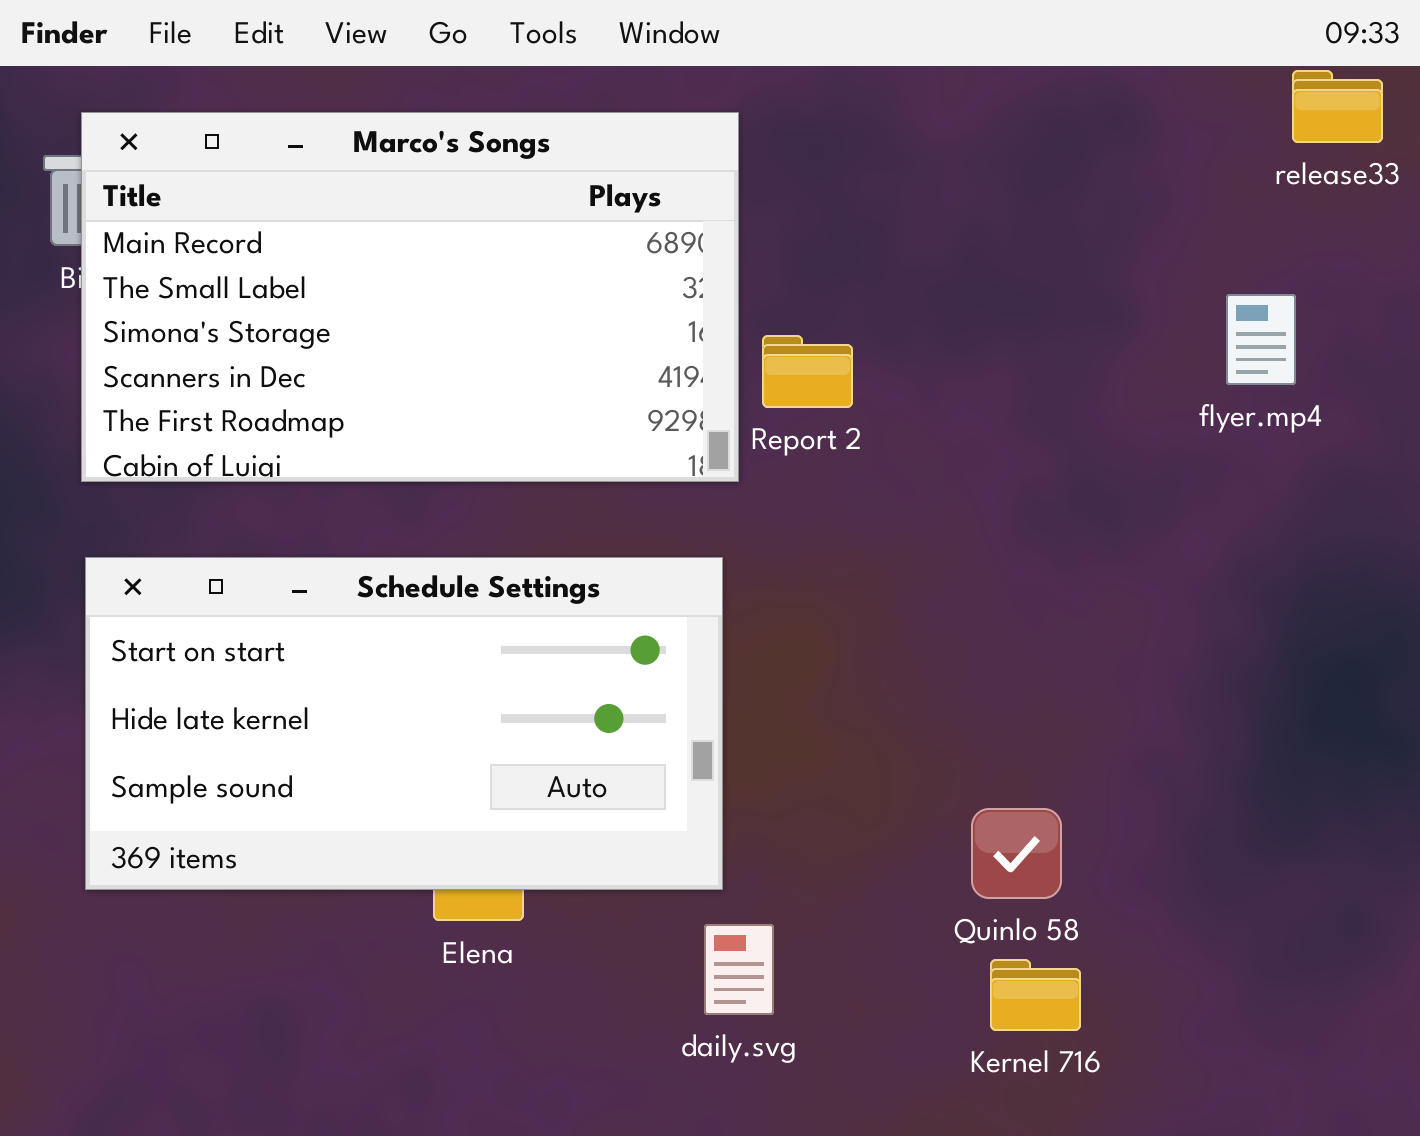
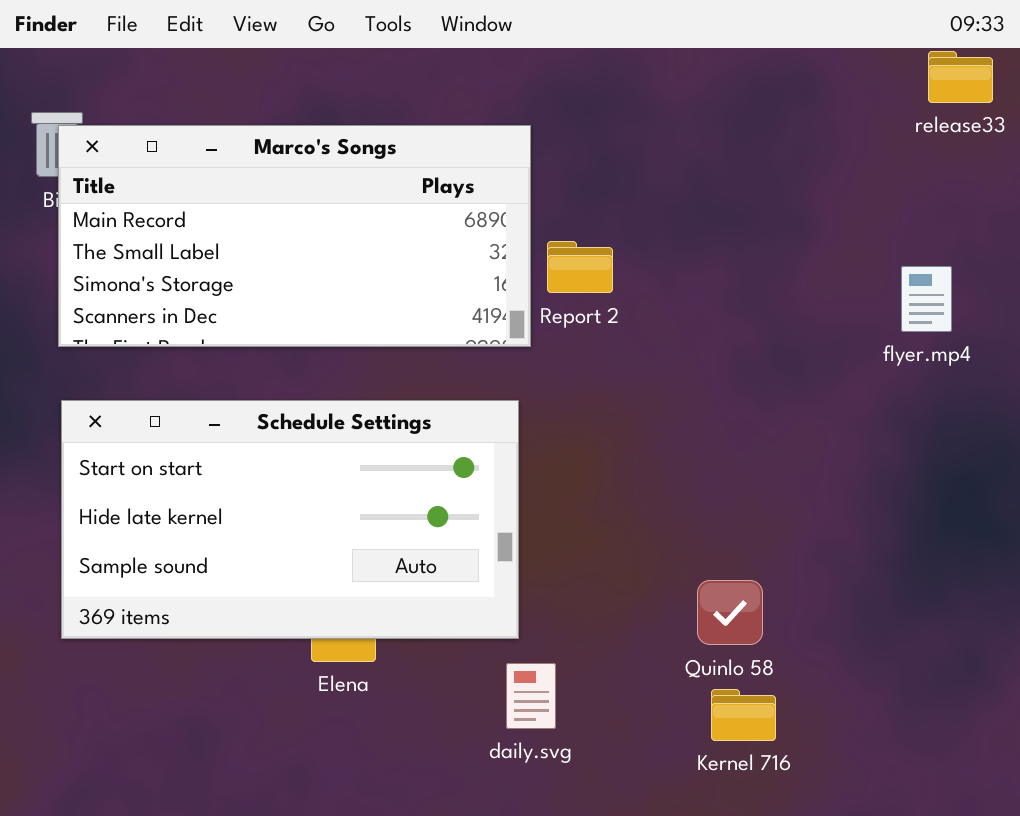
Marco's Songs: [81,112,739,482] -> [58,125,531,347], resized
flyer.mp4: [1226,294,1296,385] -> [901,266,952,332], moved

